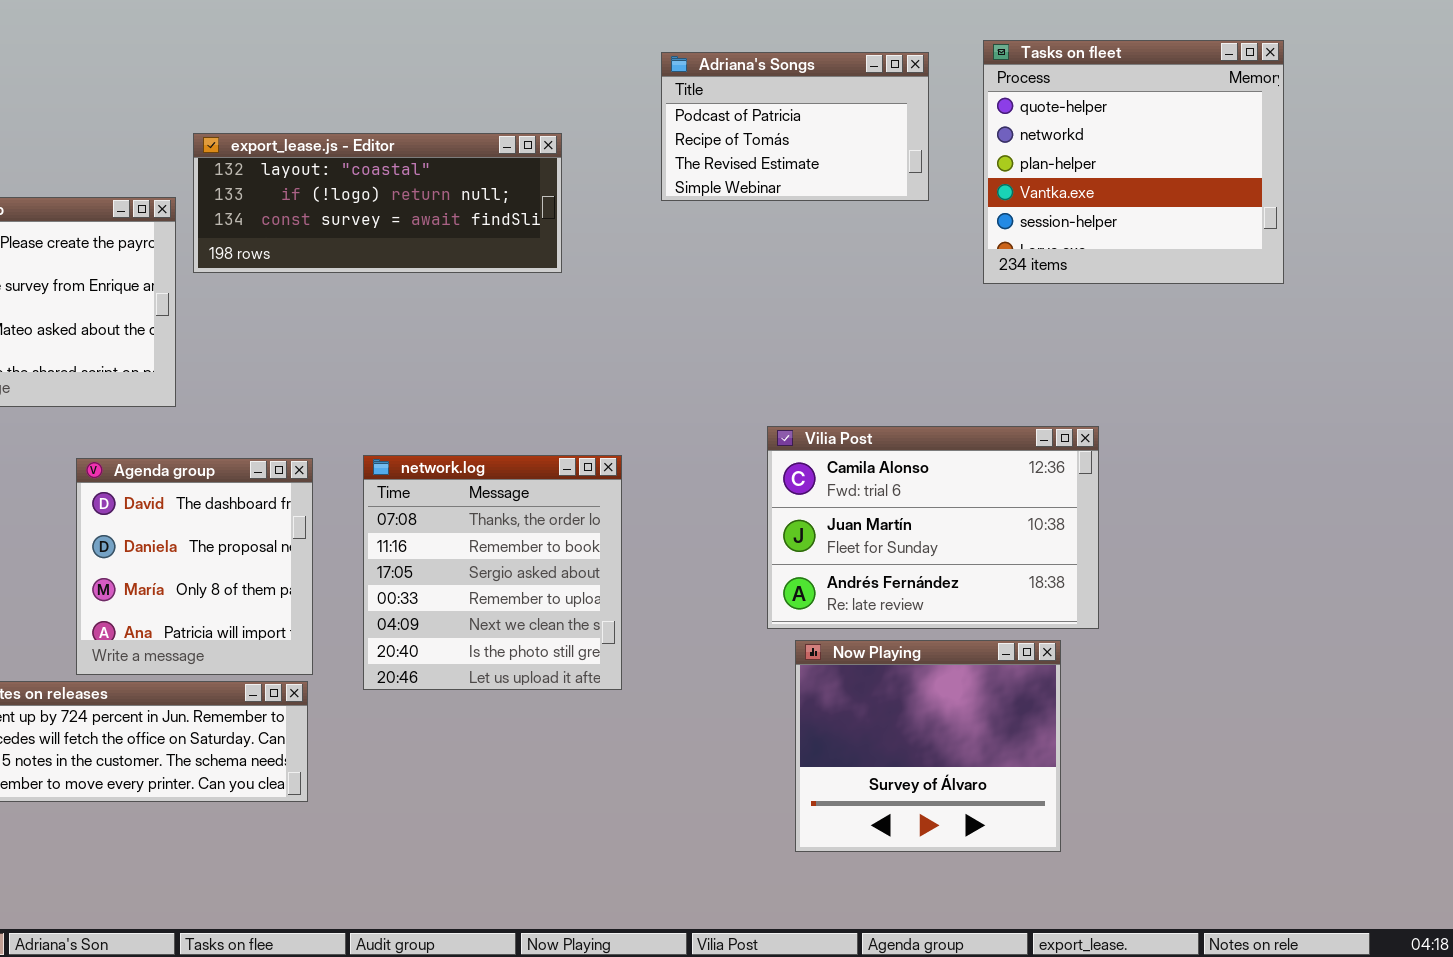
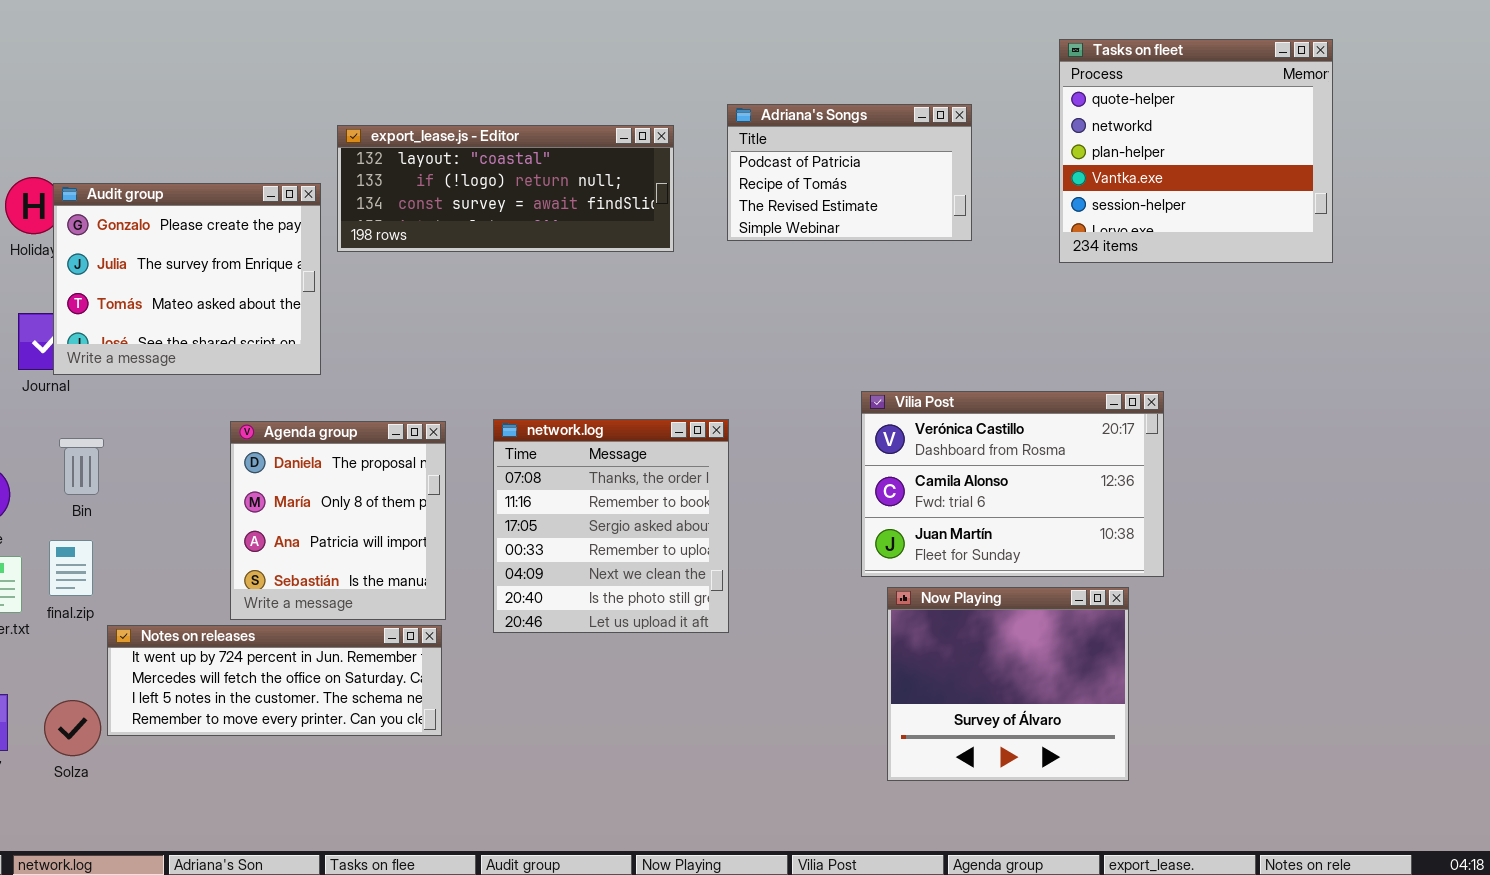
Adriana's Songs: [661,52,929,201] -> [727,104,972,241], moved
Vilia Post: [767,426,1099,629] -> [861,391,1164,577], scrolled up 1 row
Agenda group: [76,458,313,675] -> [230,421,446,620], scrolled down 1 row

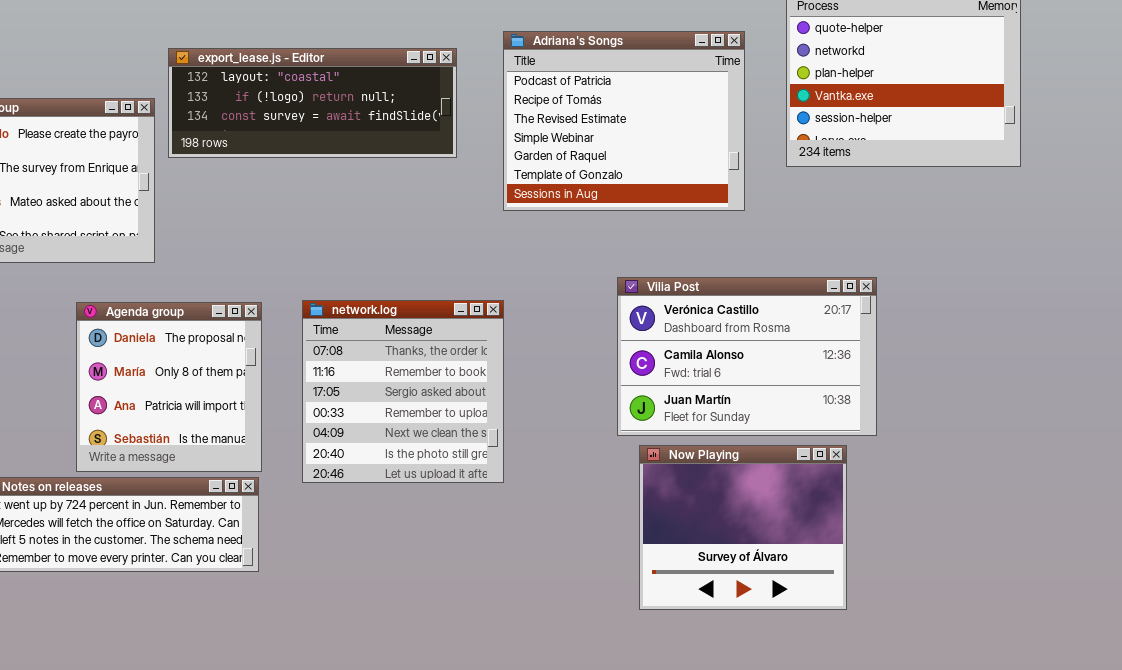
Adriana's Songs: [727,104,972,241] -> [503,31,745,211], resized

